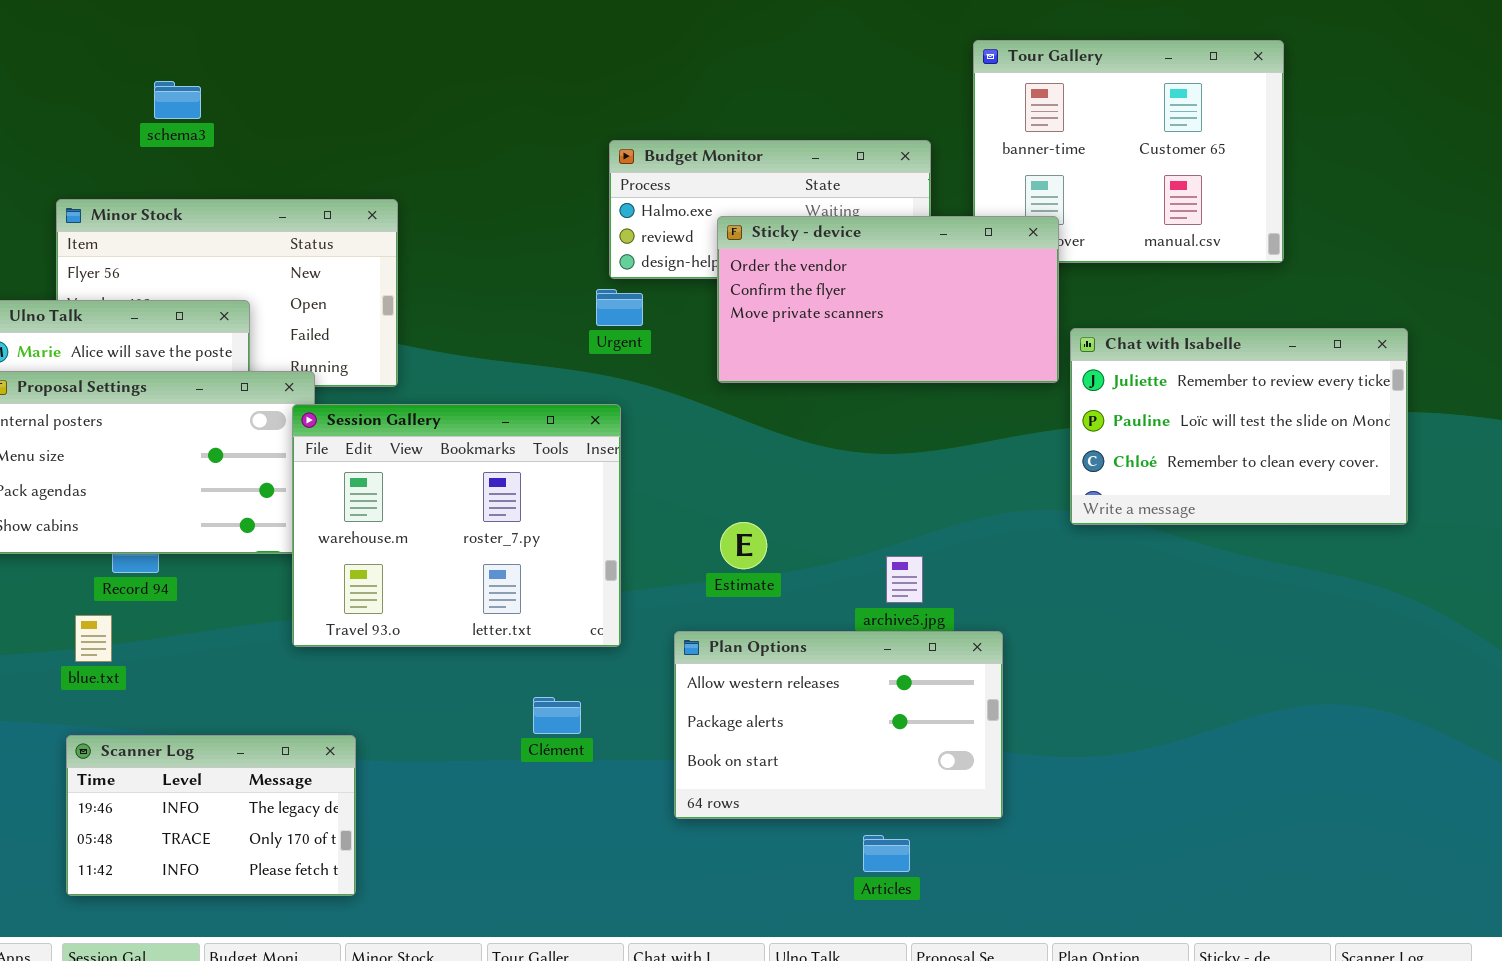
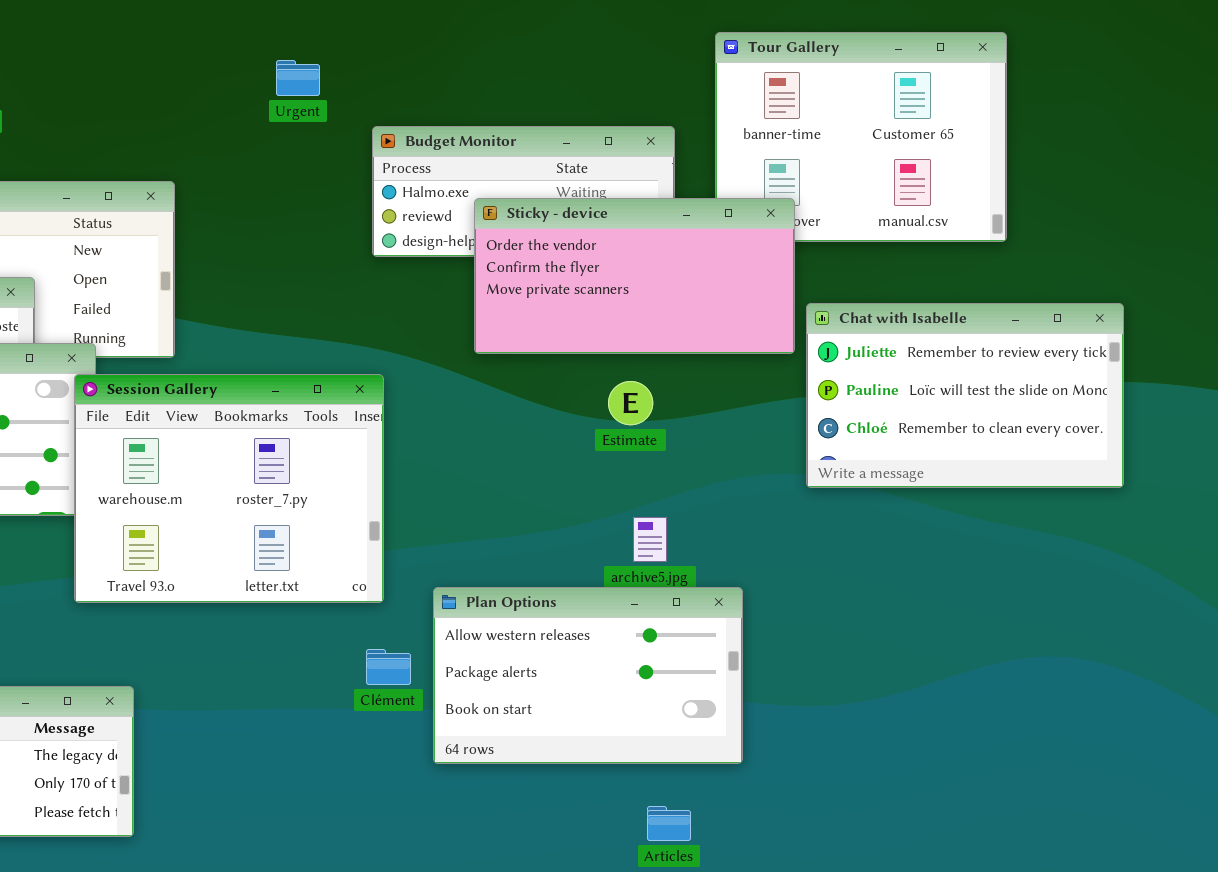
Urgent: [596,289,643,326] -> [276,60,320,96], moved
Estimate: [720,522,767,569] -> [608,381,653,425], moved
Clément: [533,697,581,734] -> [366,649,411,685], moved
Articles: [863,835,910,872] -> [647,806,691,841], moved

